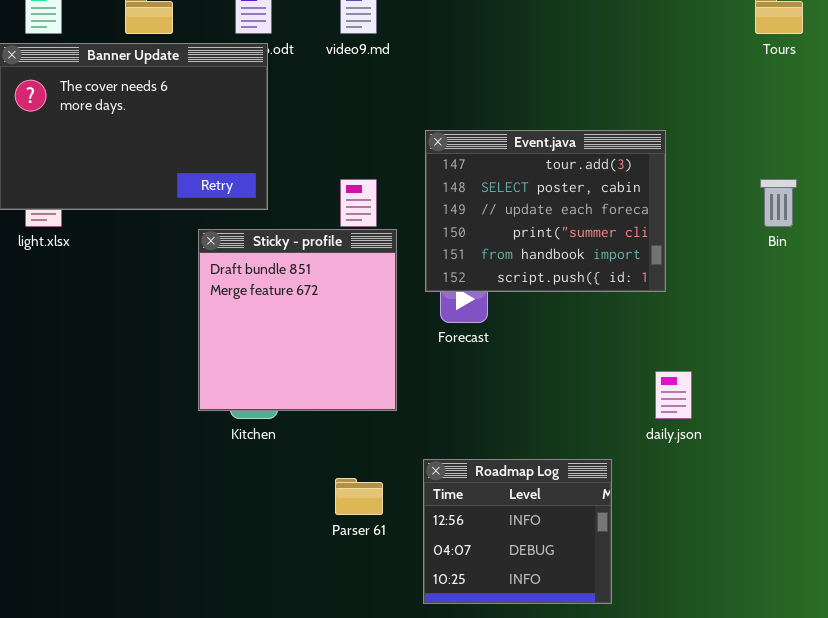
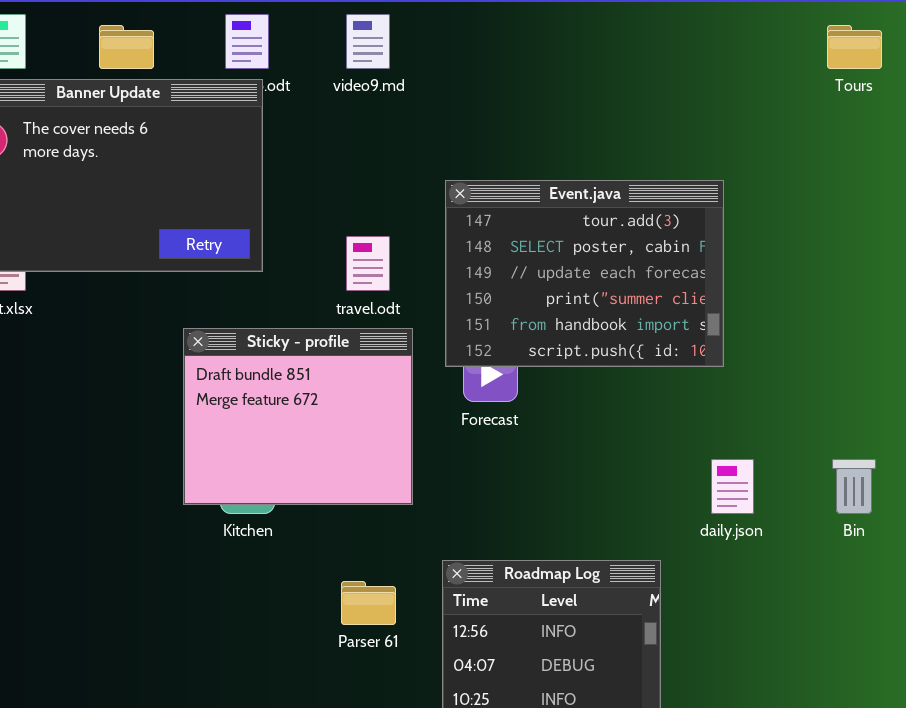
Bin: [760,179,797,227] -> [832,459,876,514], moved
Sticky - profile: [198,229,397,411] -> [183,328,413,505], resized

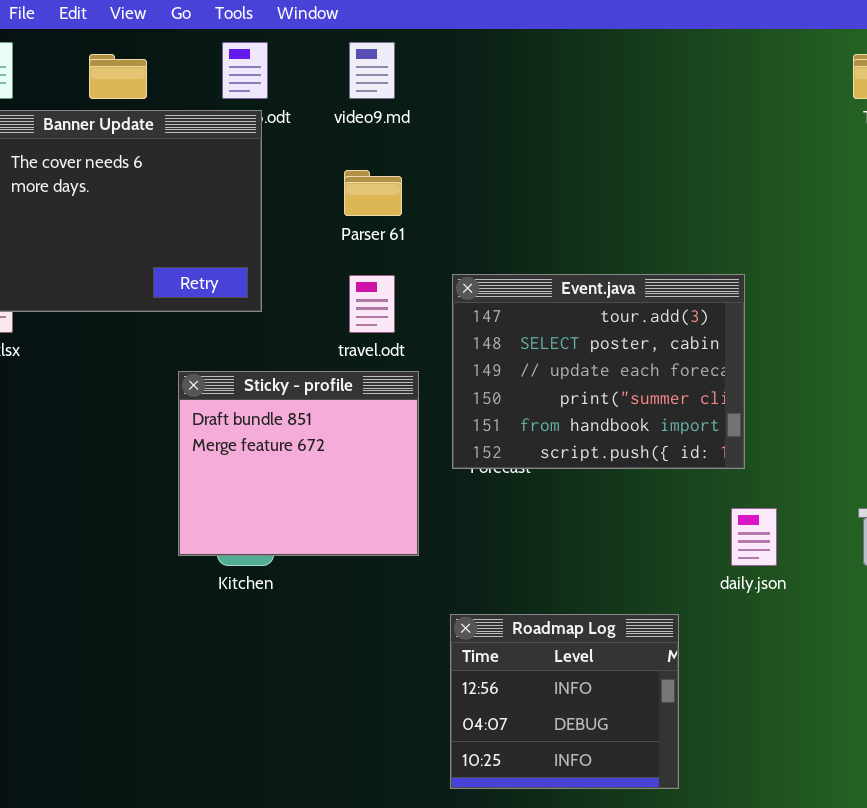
Event.java: [445,180,724,367] -> [452,274,745,469], moved
Parser 61: [341,581,396,625] -> [344,170,402,216], moved

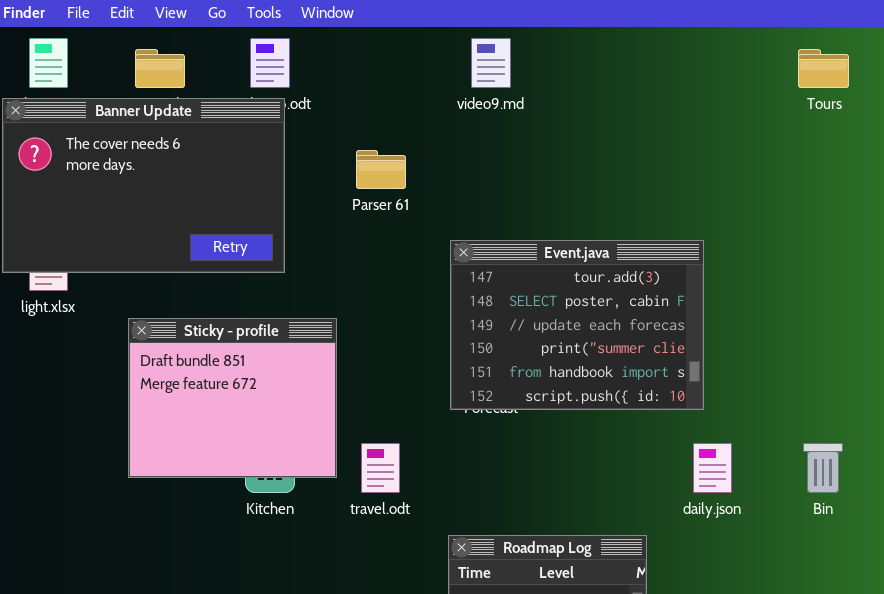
video9.md: [349,42,395,99] -> [471,38,511,88], moved
travel.odt: [349,275,395,333] -> [361,443,400,493], moved
Sticky - profile: [178,371,419,556] -> [128,318,337,478], moved

